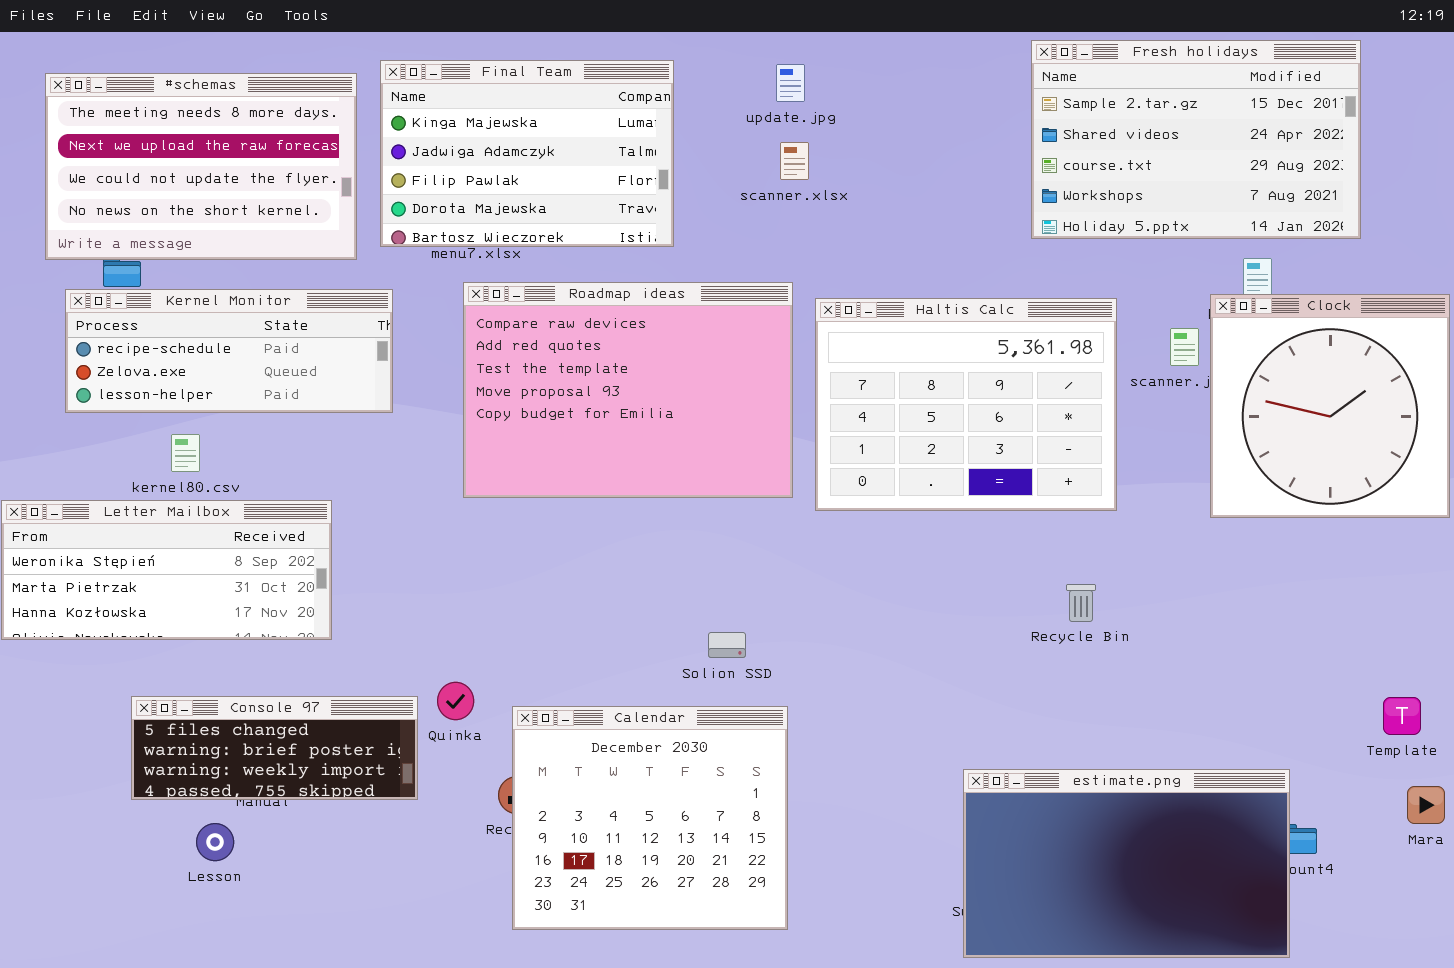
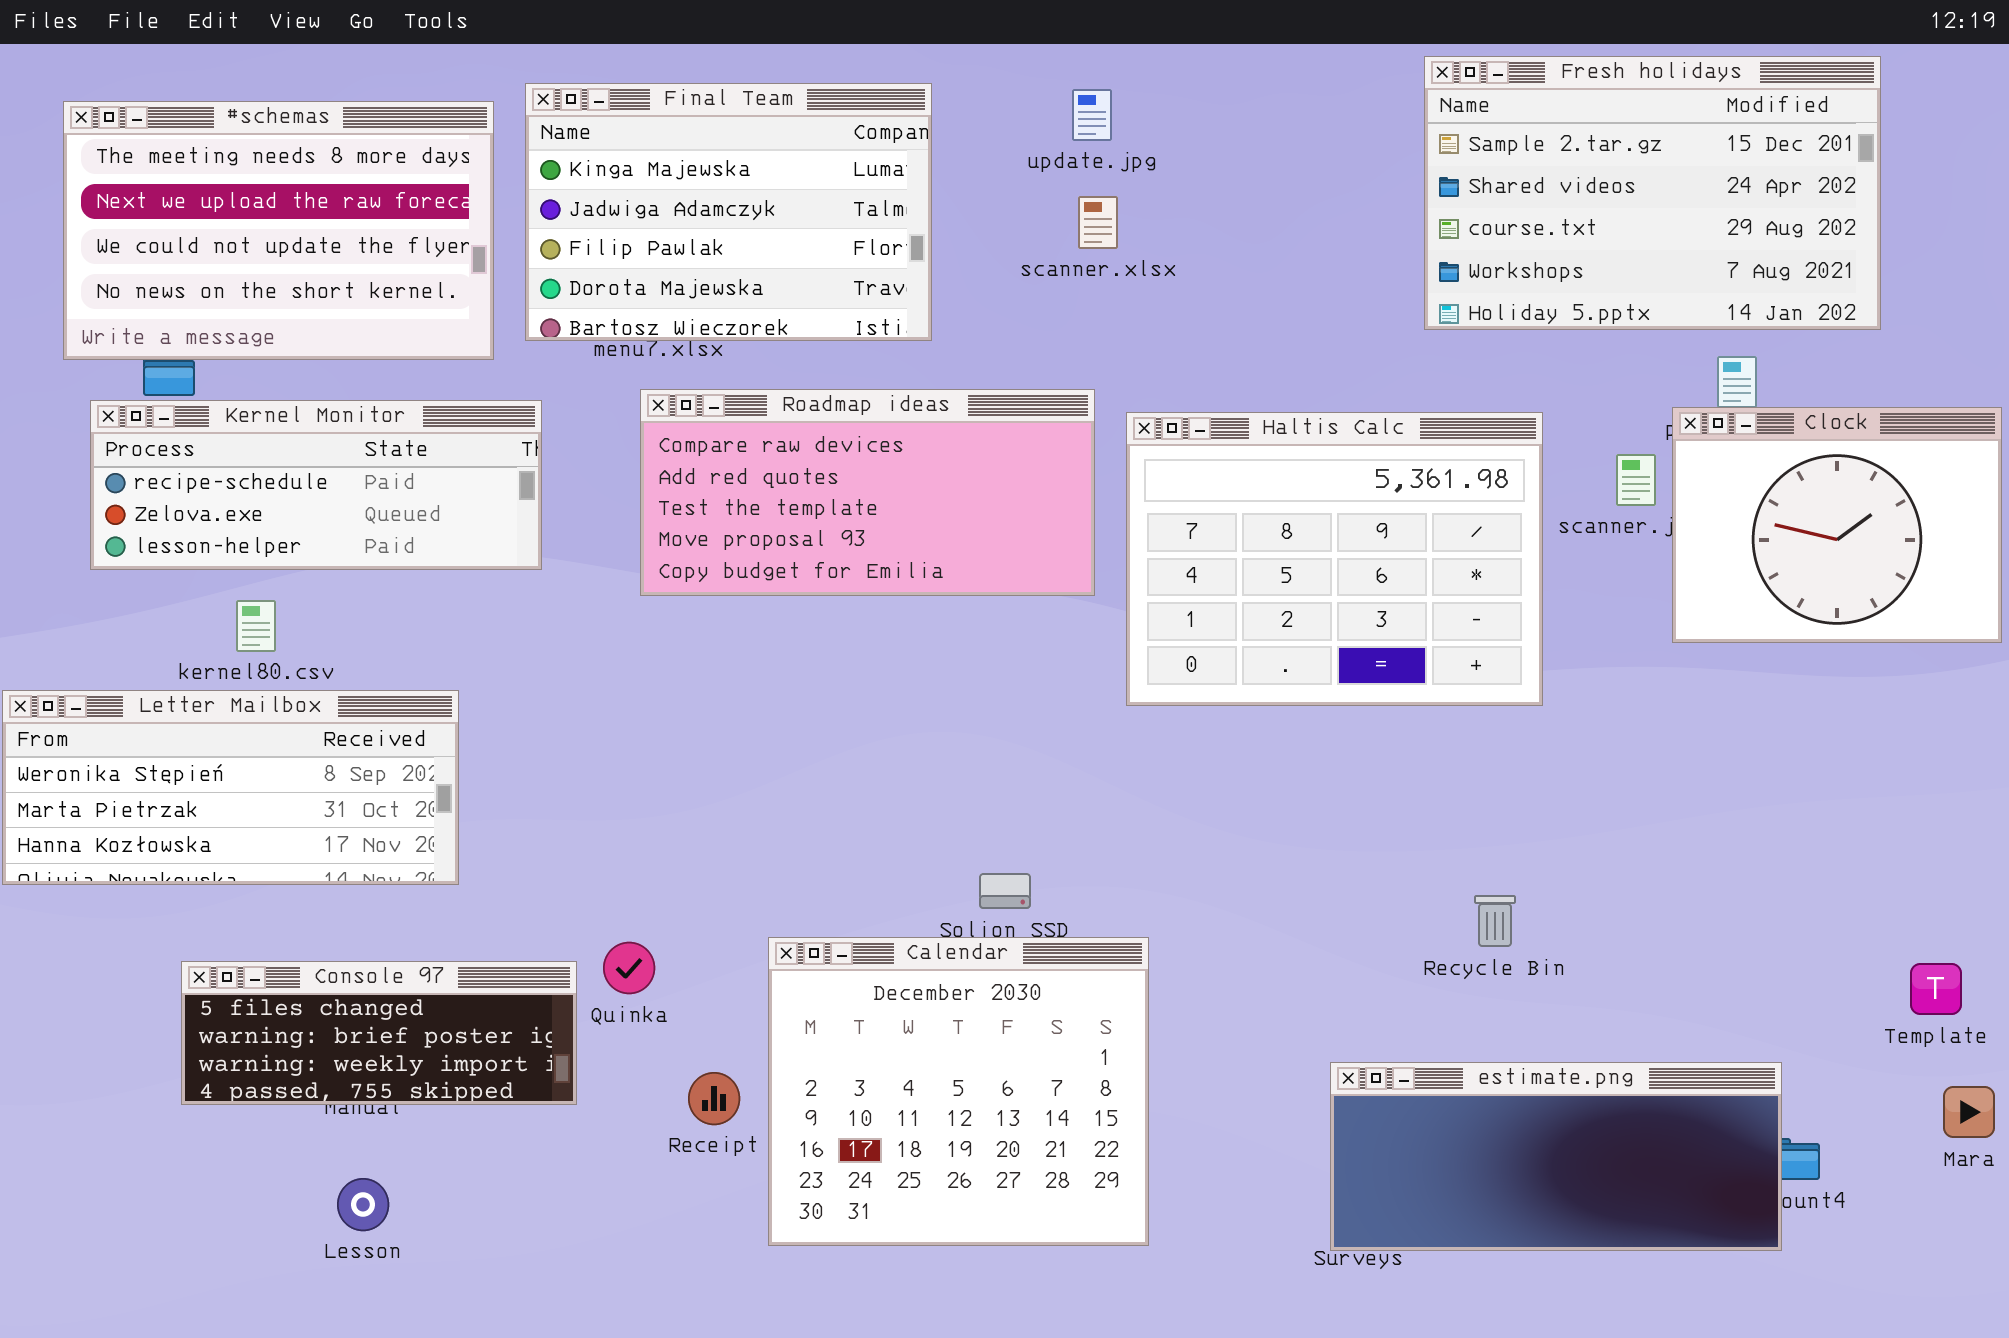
Roadmap ideas: [463,282,793,498] -> [640,389,1095,596], resized
Clock: [1210,294,1450,518] -> [1672,407,2002,643], resized
Recycle Bin: [1066,584,1096,622] -> [1474,895,1516,947], moved
Calendar: [512,706,788,930] -> [768,937,1149,1246], moved
estimate.png: [963,769,1290,958] -> [1330,1062,1782,1251], resized
Lesson: [196,823,234,861] -> [337,1178,389,1231], moved

